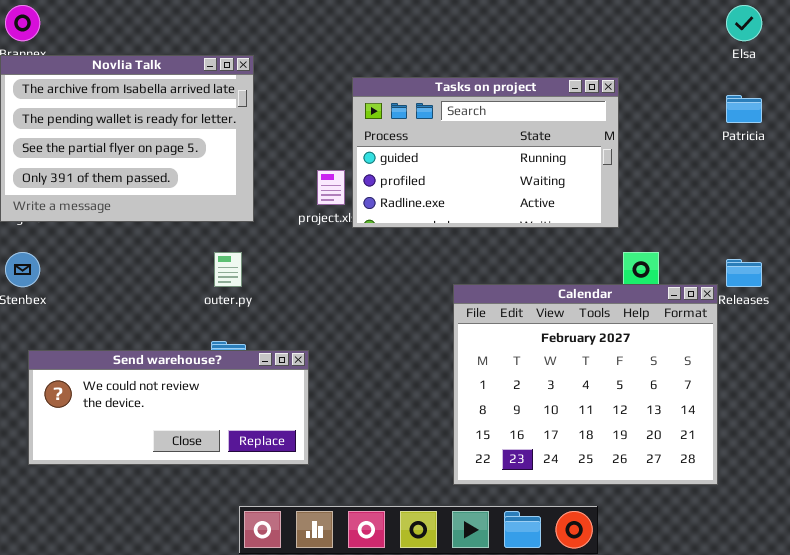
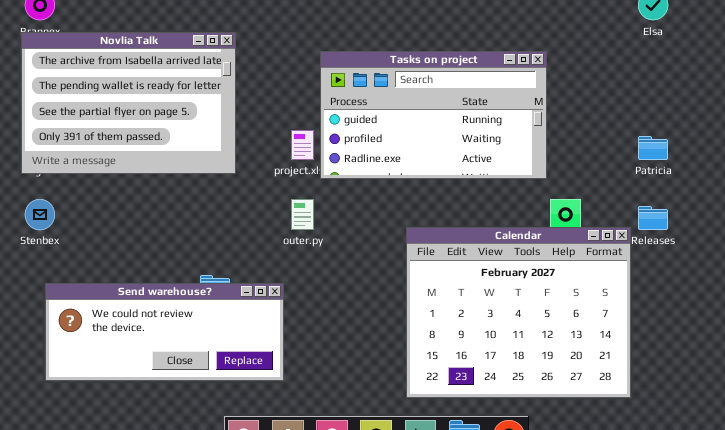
Patricia: [726,95,762,123] -> [638,136,668,160], moved
outer.py: [214,252,242,287] -> [291,199,314,230], moved

